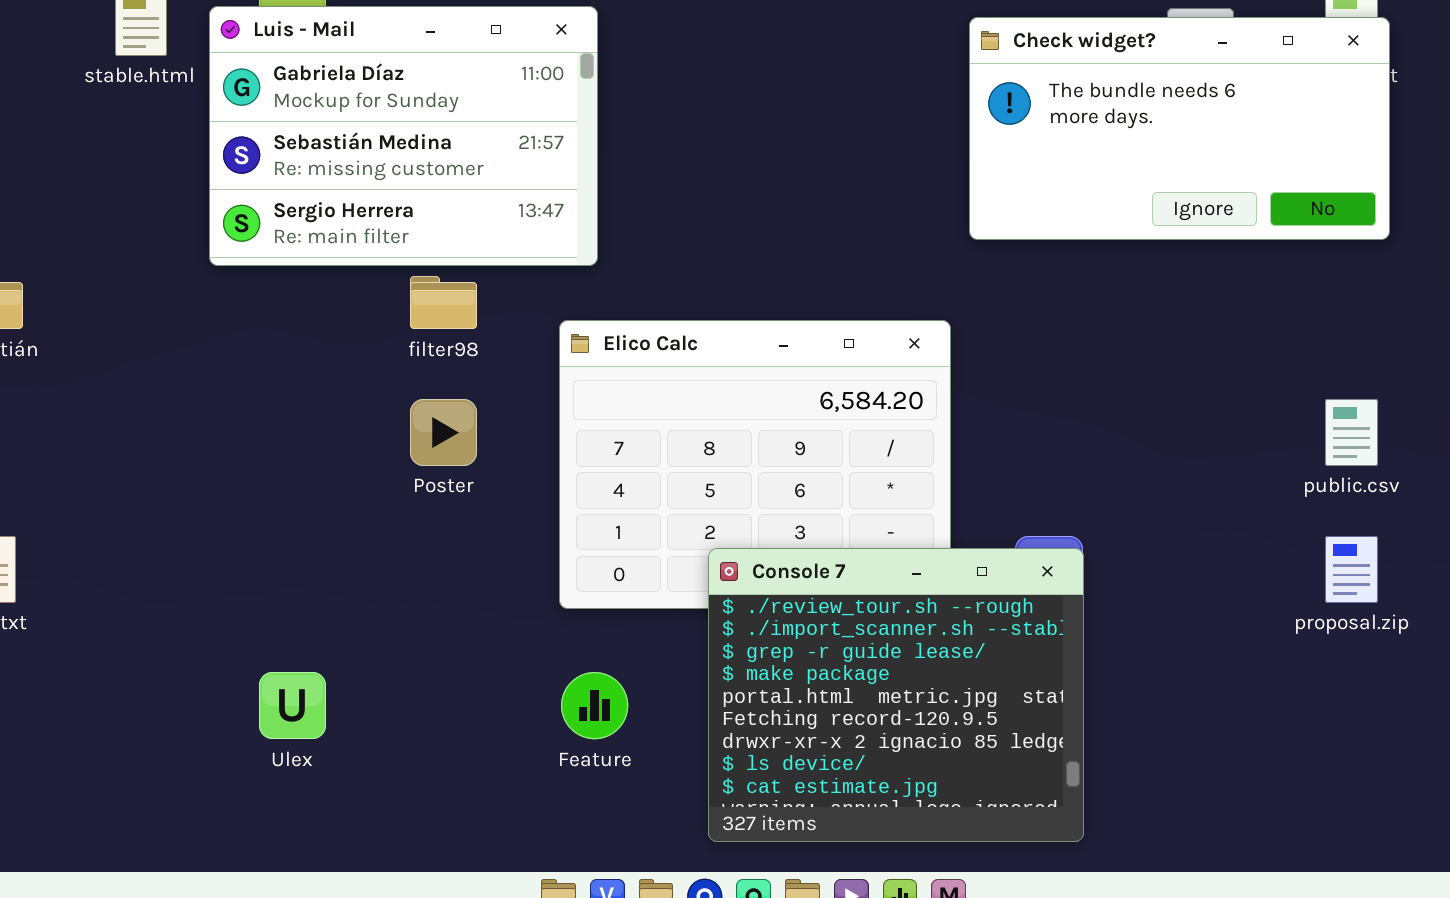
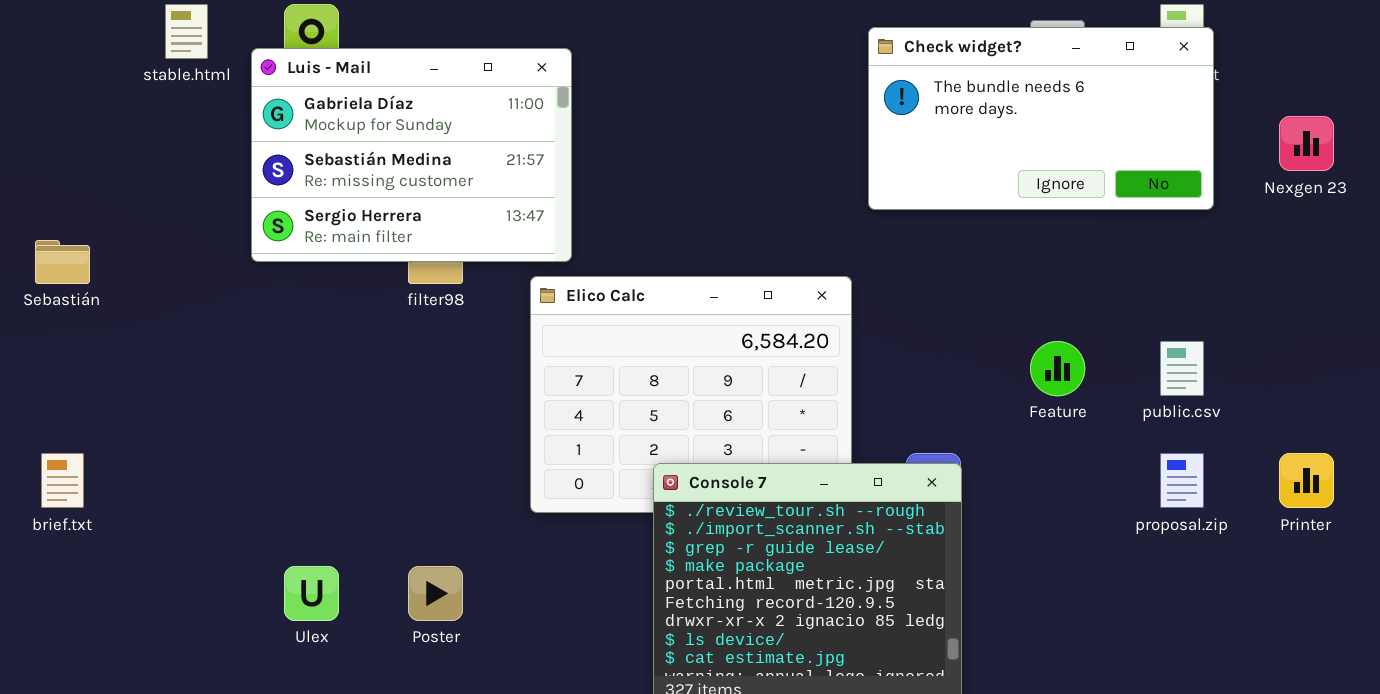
Luis - Mail: [209,6,598,266] -> [251,48,572,262], moved
Poster: [410,399,477,466] -> [408,566,463,621], moved
Feature: [561,672,628,739] -> [1030,341,1085,396], moved

